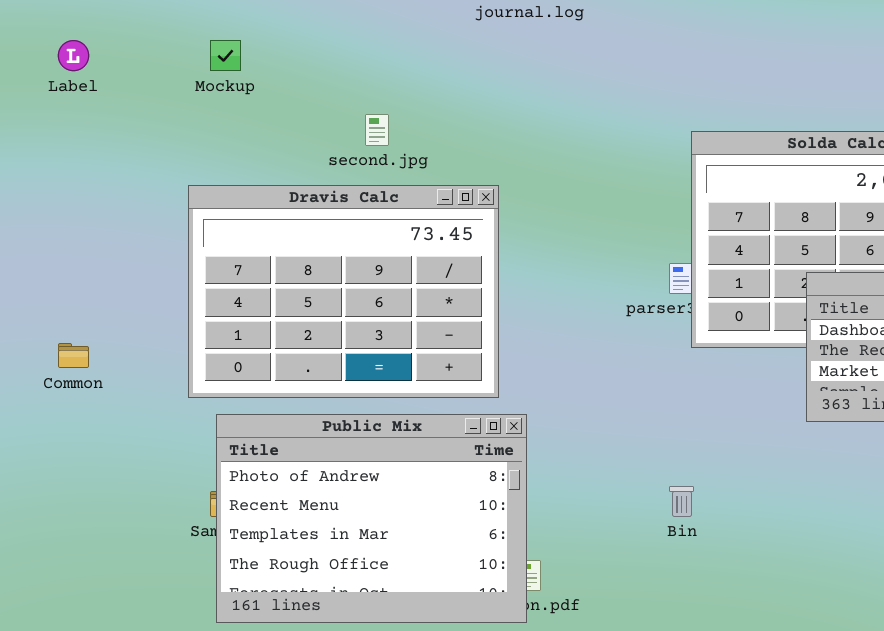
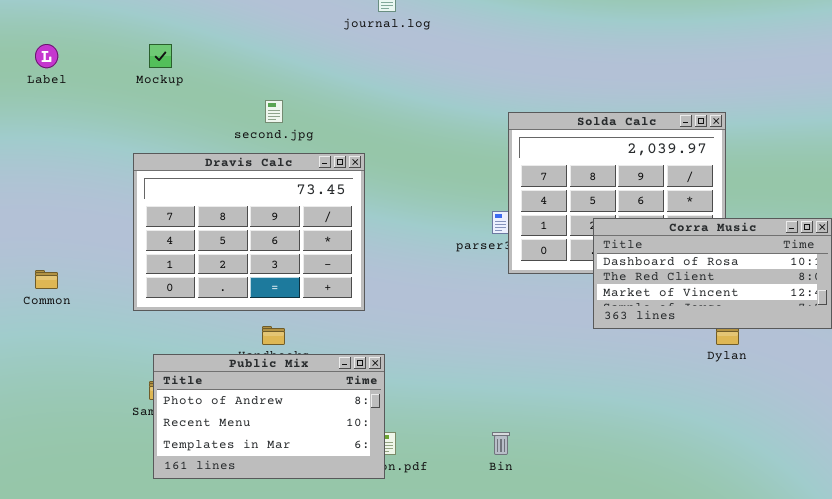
Public Mix: [216,414,527,623] -> [153,354,385,479], resized
Bin: [669,486,694,517] -> [492,432,510,455], moved

